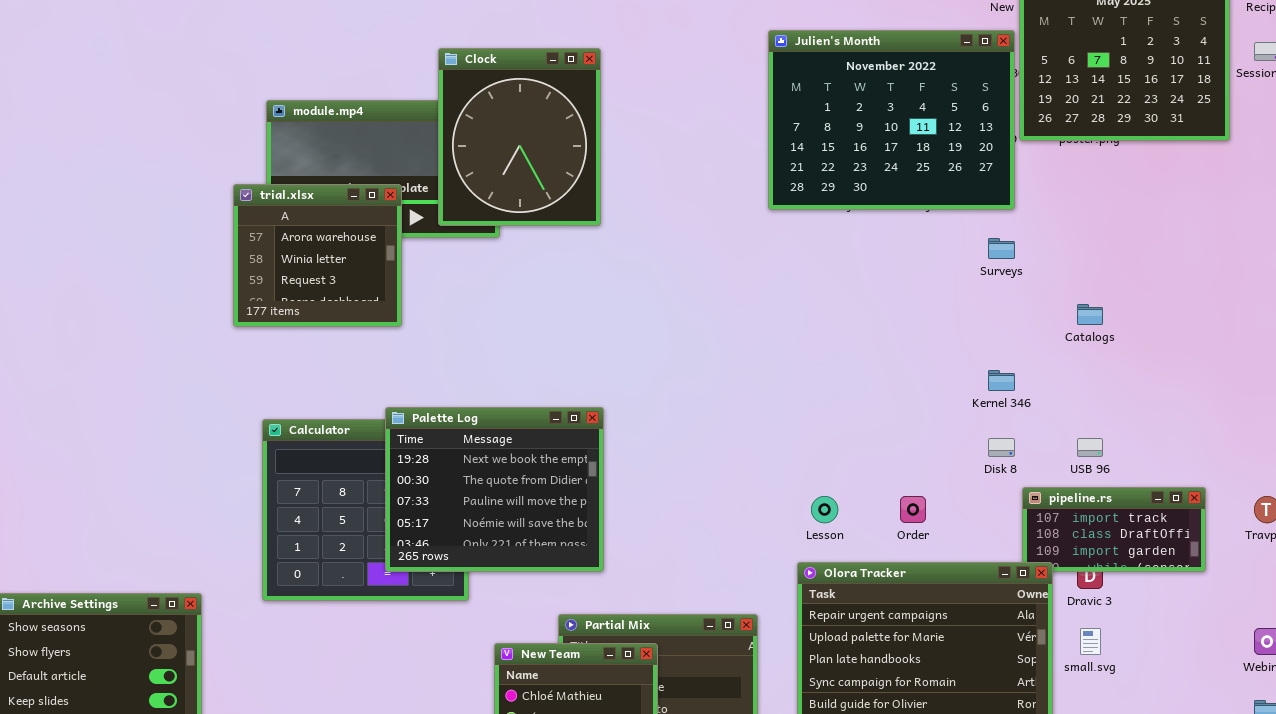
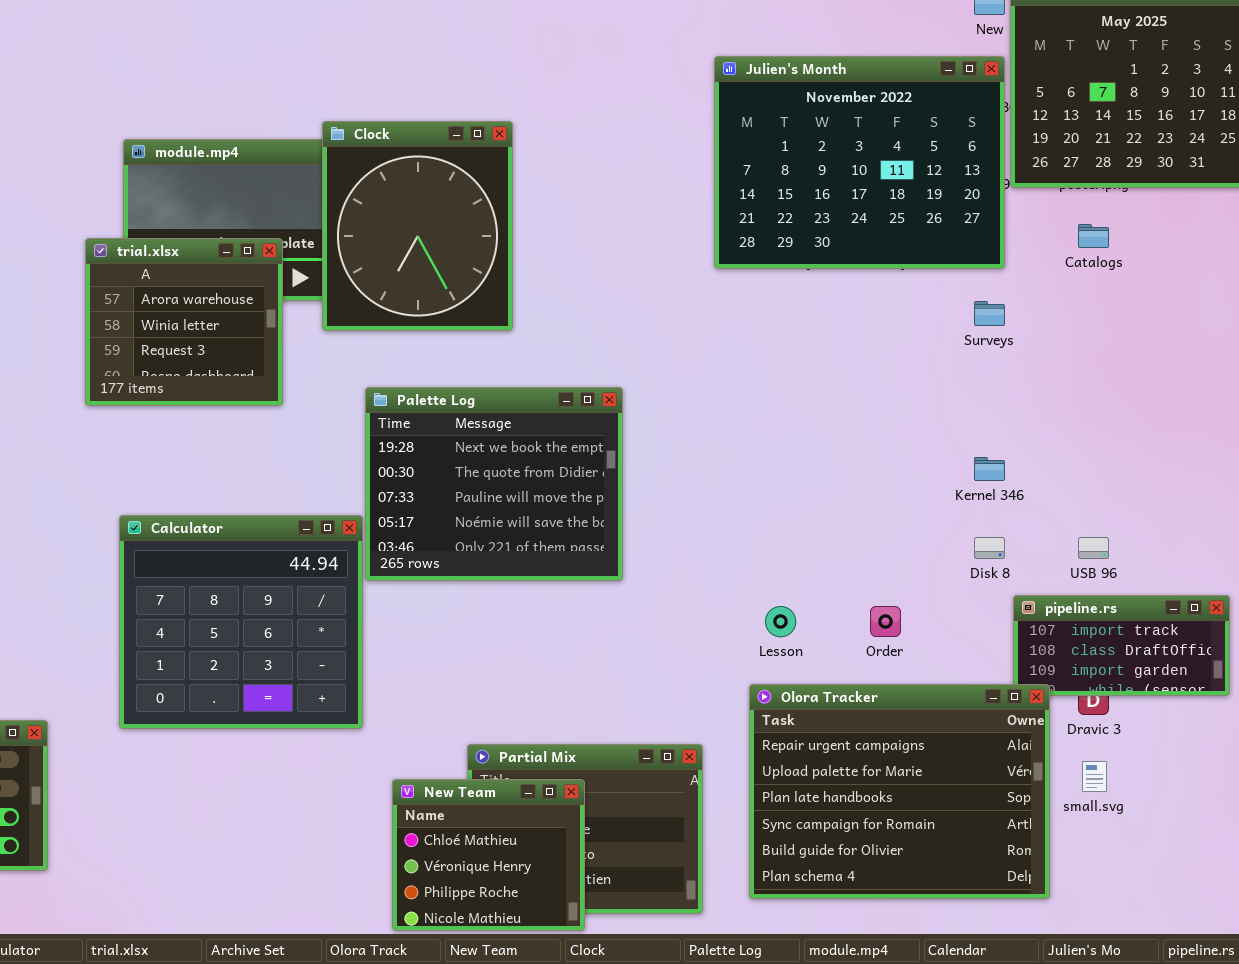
Clock: [438,48,601,226] -> [322,121,513,331], moved
Catalogs: [1077,304,1103,325] -> [1078,224,1109,248], moved
Palette Log: [385,407,604,572] -> [365,387,623,581], moved

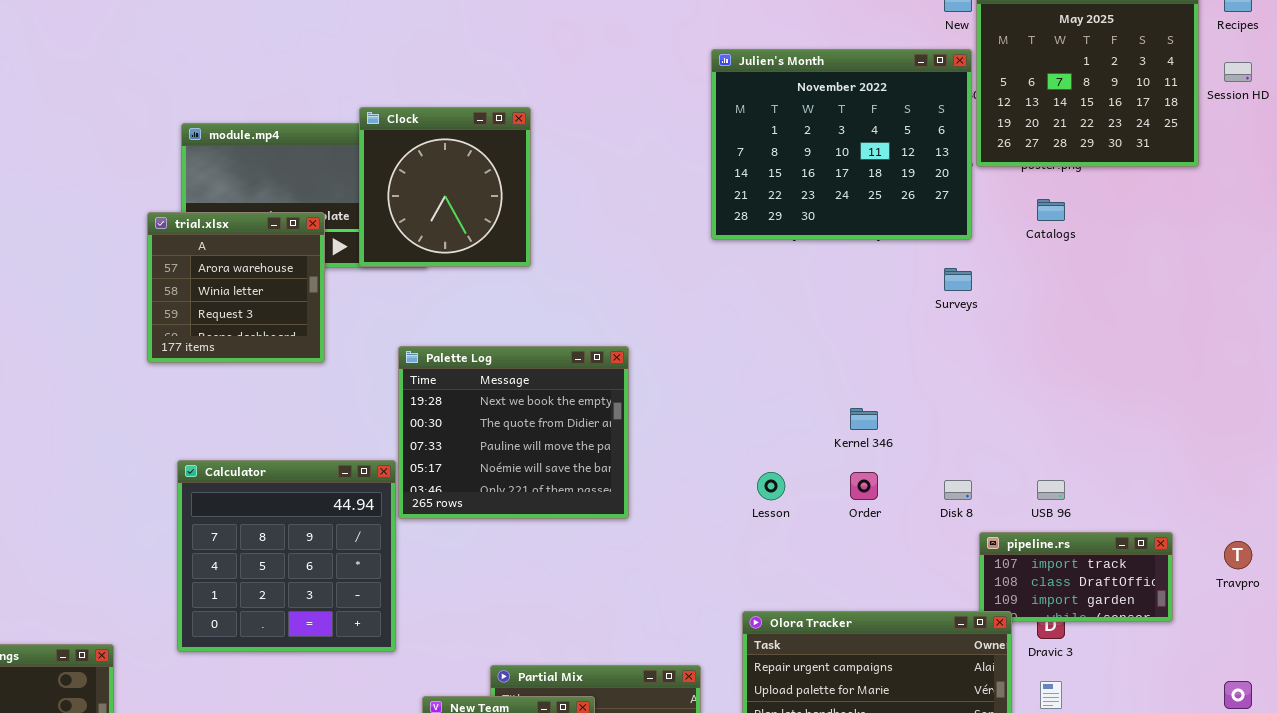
Clock: [322,121,513,331] -> [359,107,531,267], resized
Kernel 346: [974,457,1005,481] -> [850,408,878,430], moved
Lesson: [765,606,796,637] -> [757,472,785,500], moved
Order: [870,606,901,637] -> [850,472,878,500], moved

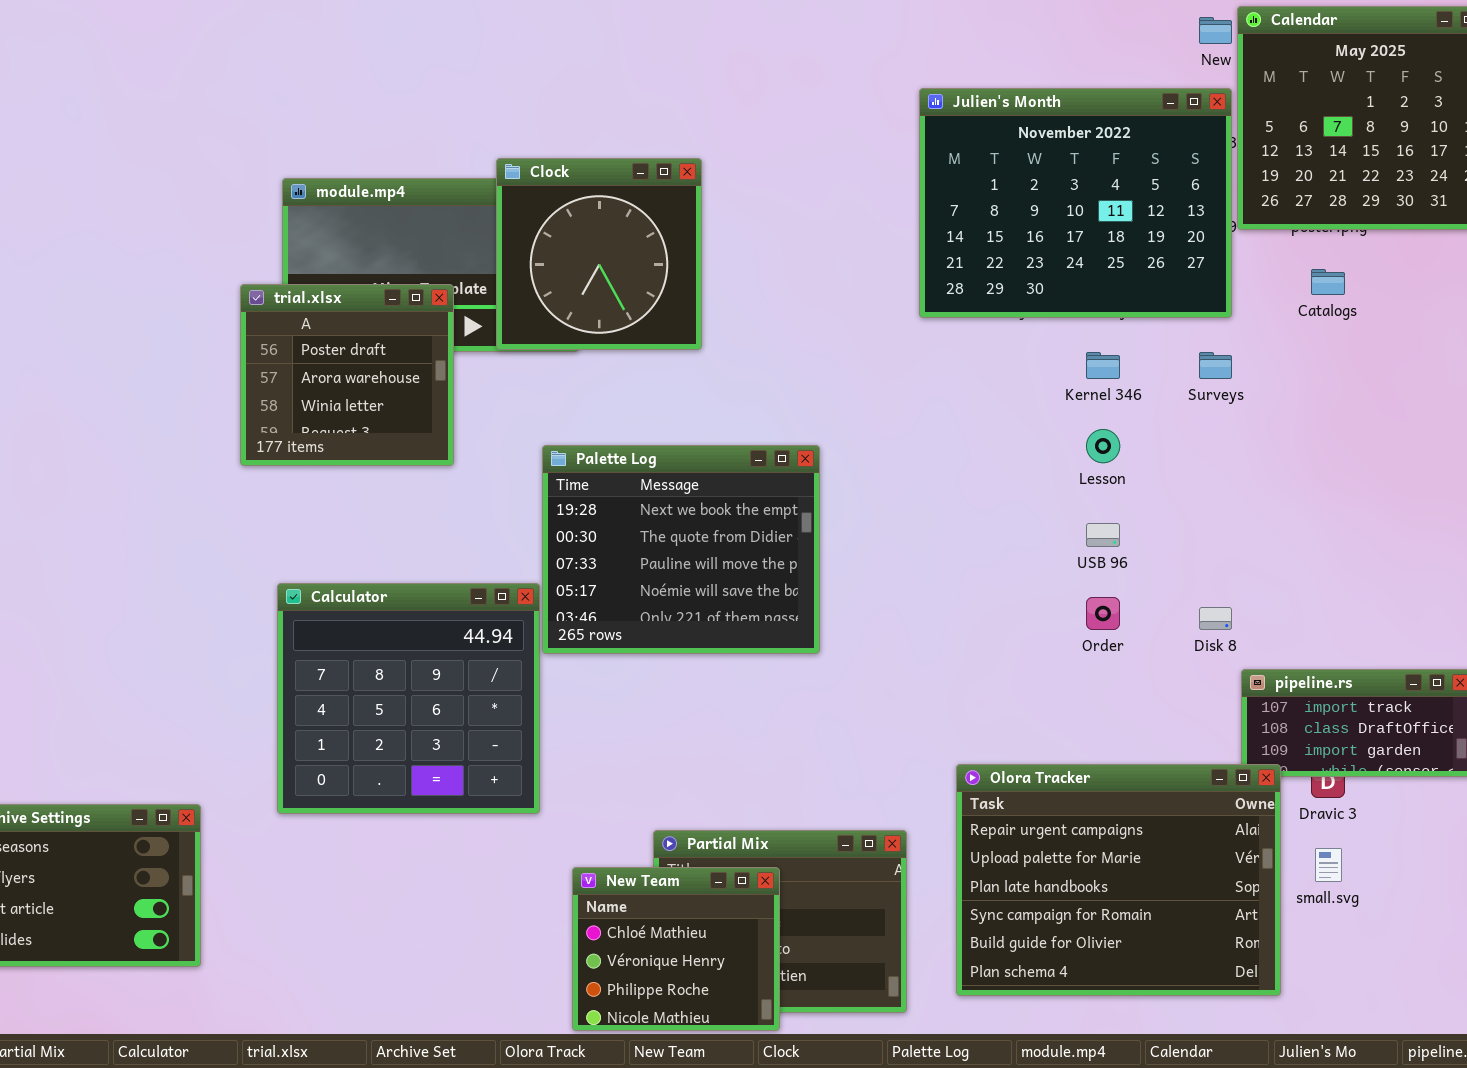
trial.xlsx: [147,212,325,363] -> [240,284,454,466], scrolled up 1 row
Kernel 346: [850,408,878,430] -> [1086,352,1120,379], moved
Lesson: [757,472,785,500] -> [1086,429,1120,463], moved
USB 96: [1037,480,1065,500] -> [1086,523,1120,547], moved

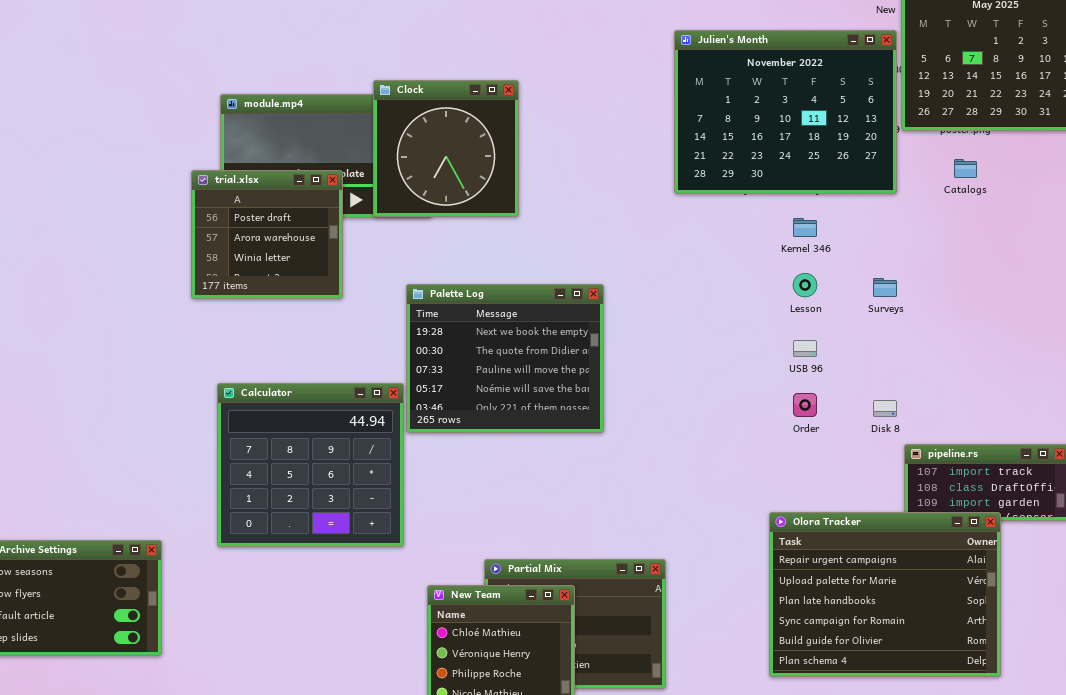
Surveys: [1199,352,1232,379] -> [873,278,897,297], moved
Olora Tracker: [956,764,1281,996] -> [769,512,1001,677], moved

